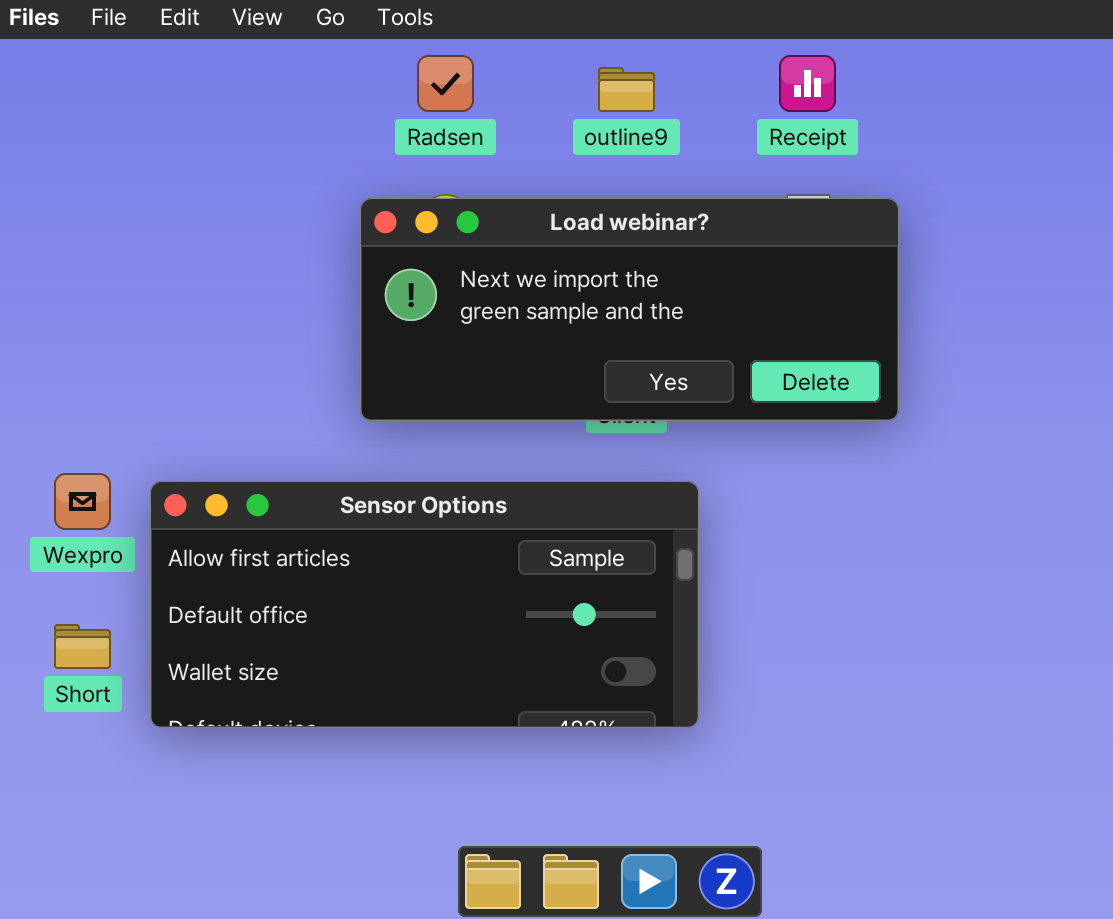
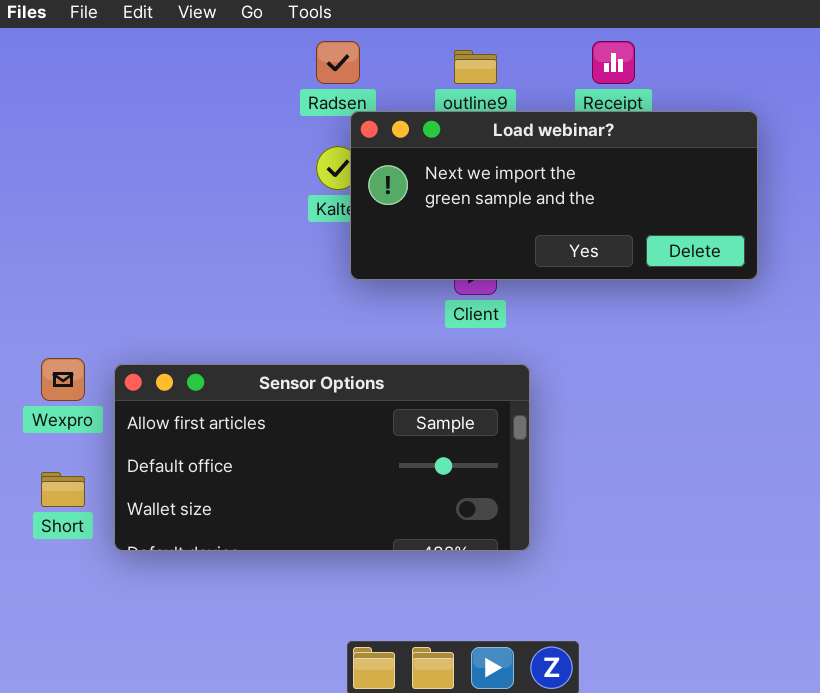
Load webinar?: [360,198,899,421] -> [350,111,758,280], moved

